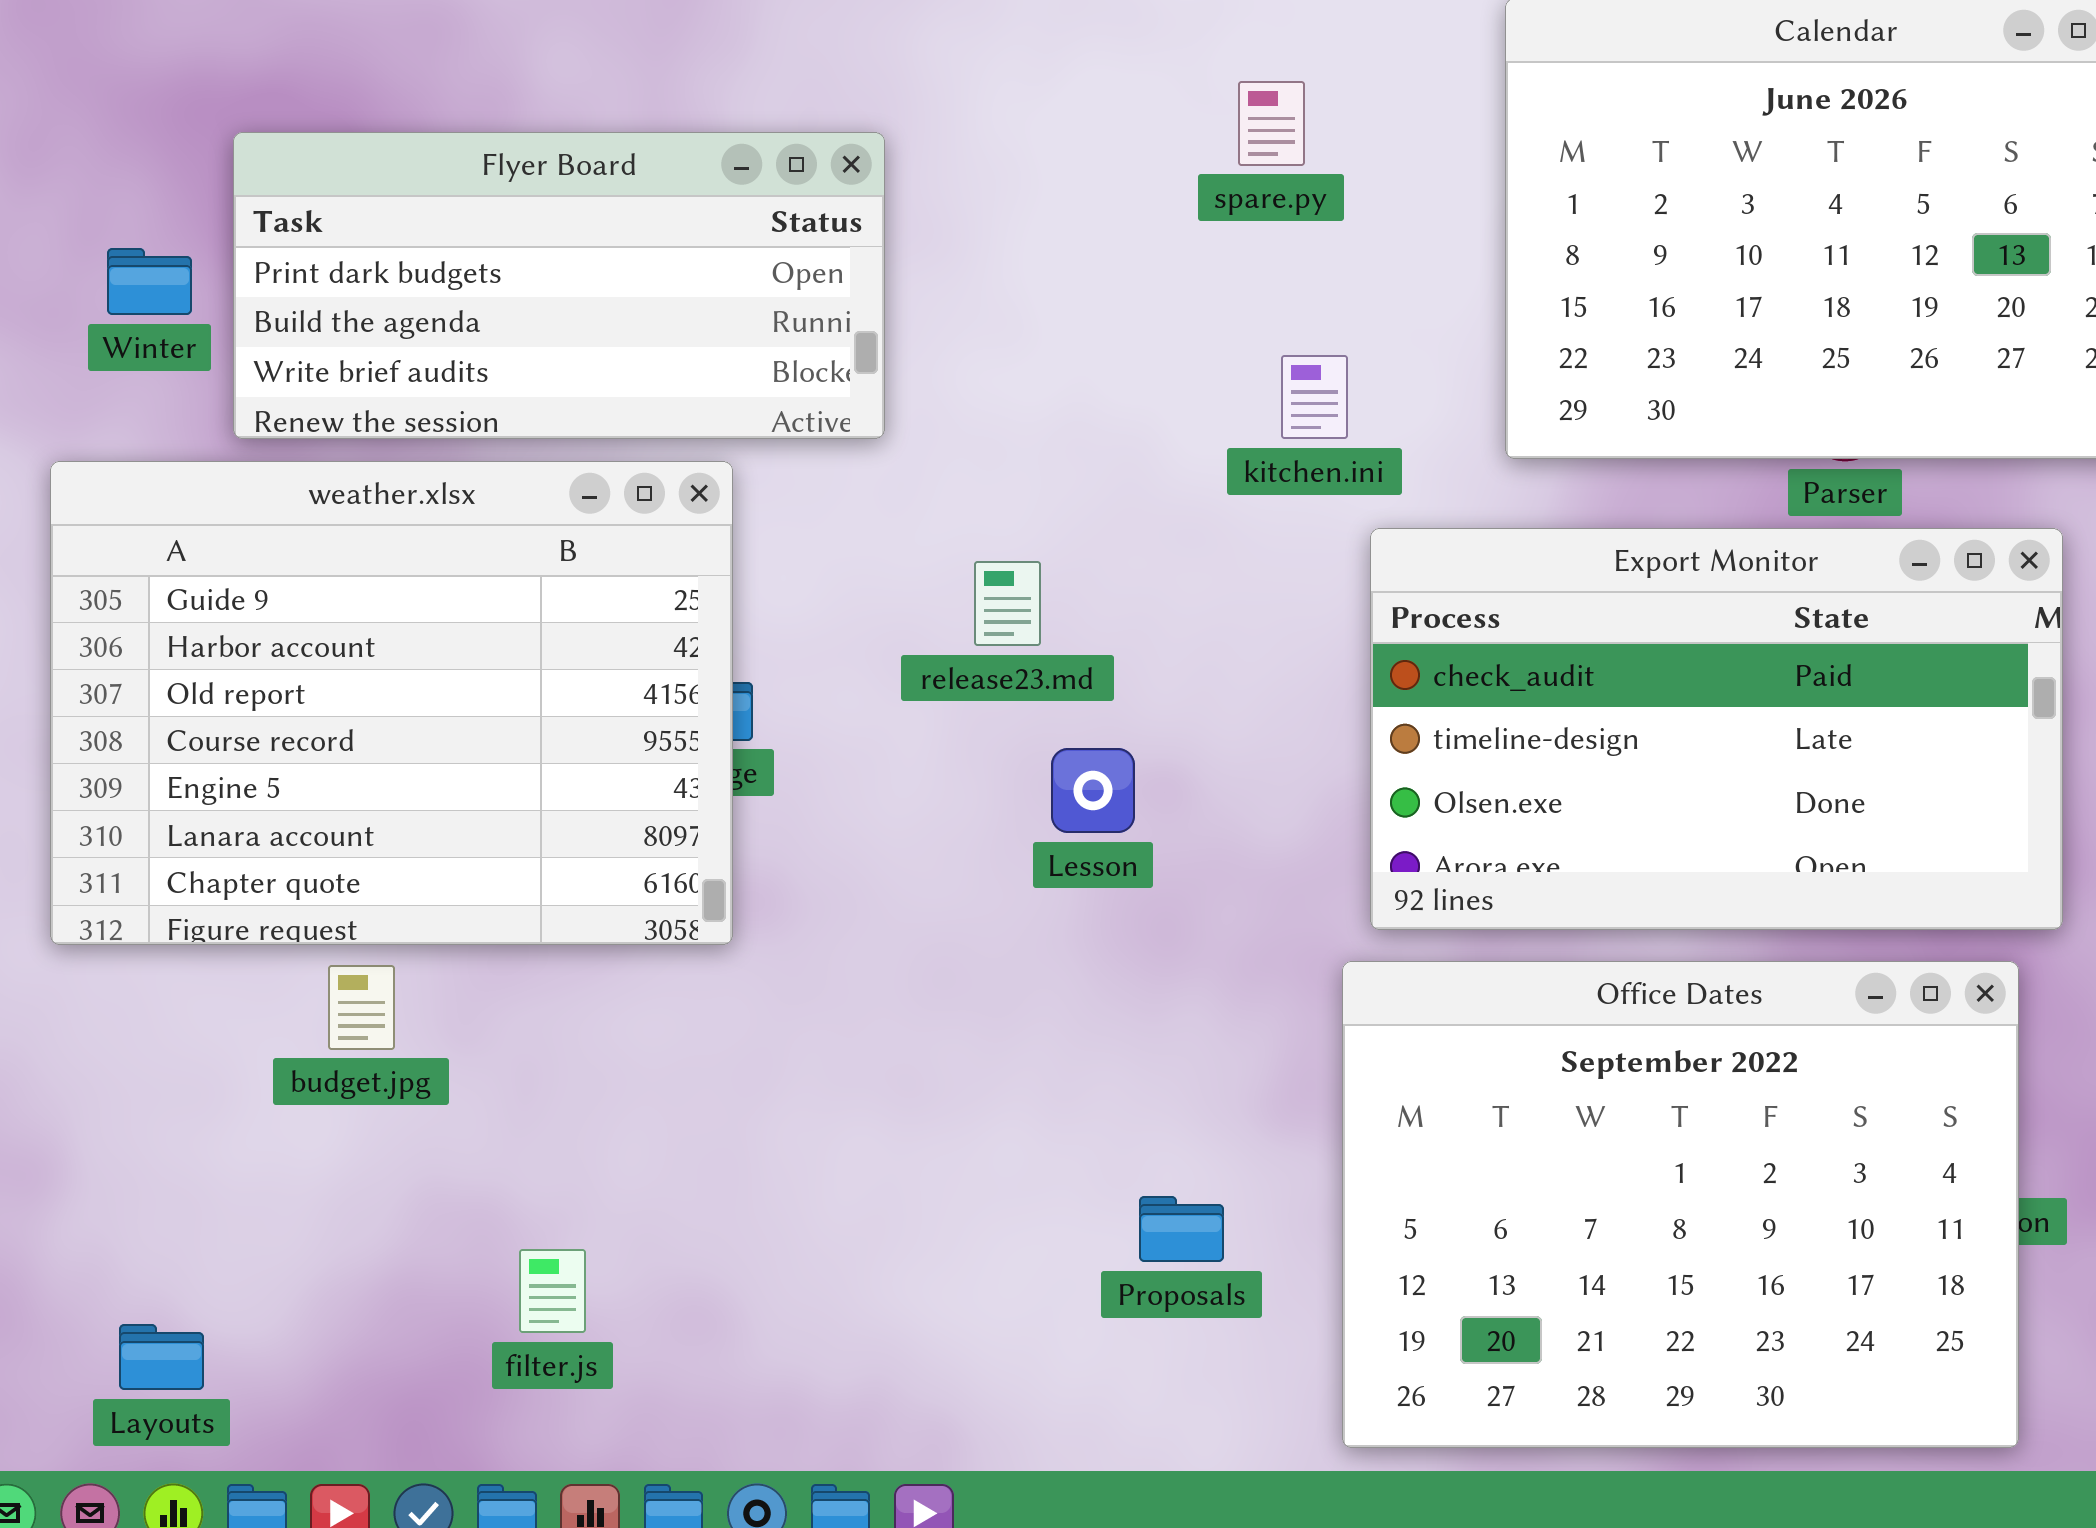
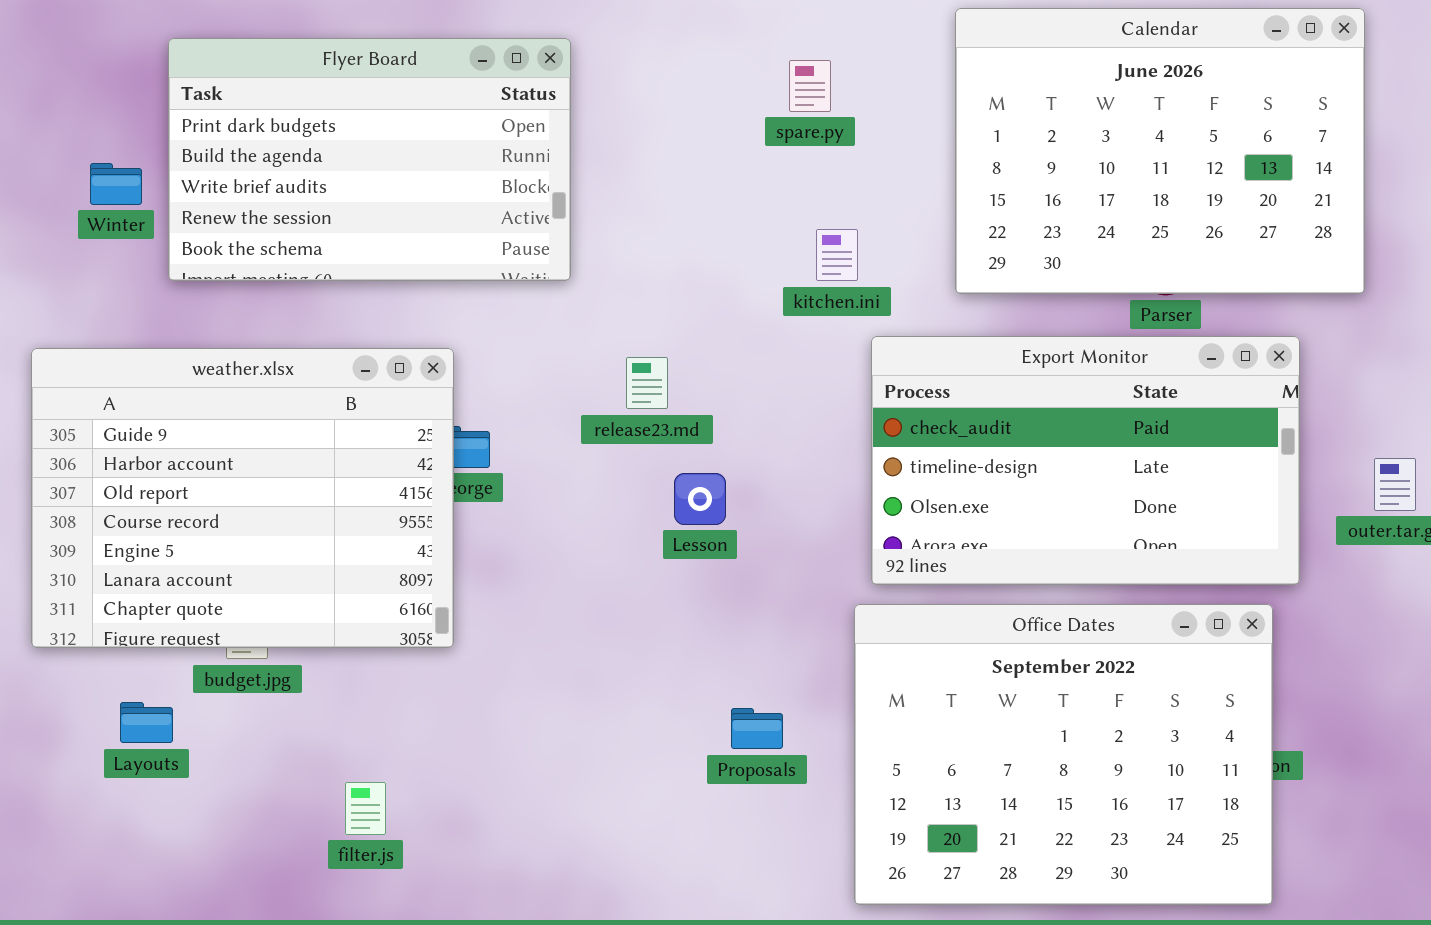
Flyer Board: [233,132,885,439] -> [168,38,571,281], resized
weather.xlsx: [50,461,733,945] -> [31,348,454,648], moved
Proposals: [1139,1196,1224,1262] -> [731,708,783,749], moved
Layouts: [119,1324,204,1390] -> [120,702,173,743], moved

